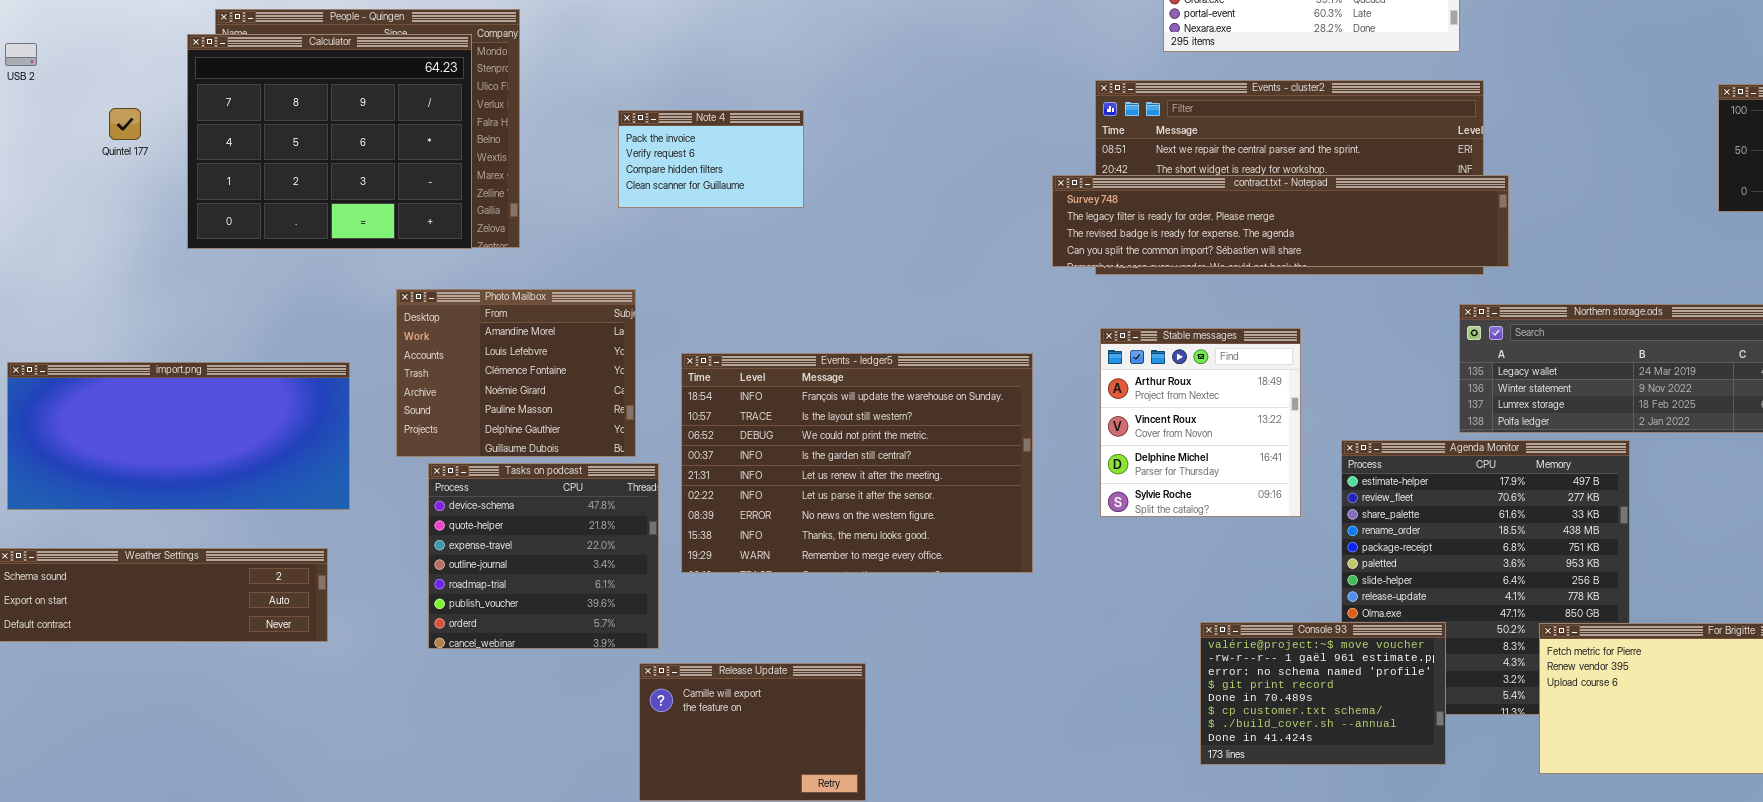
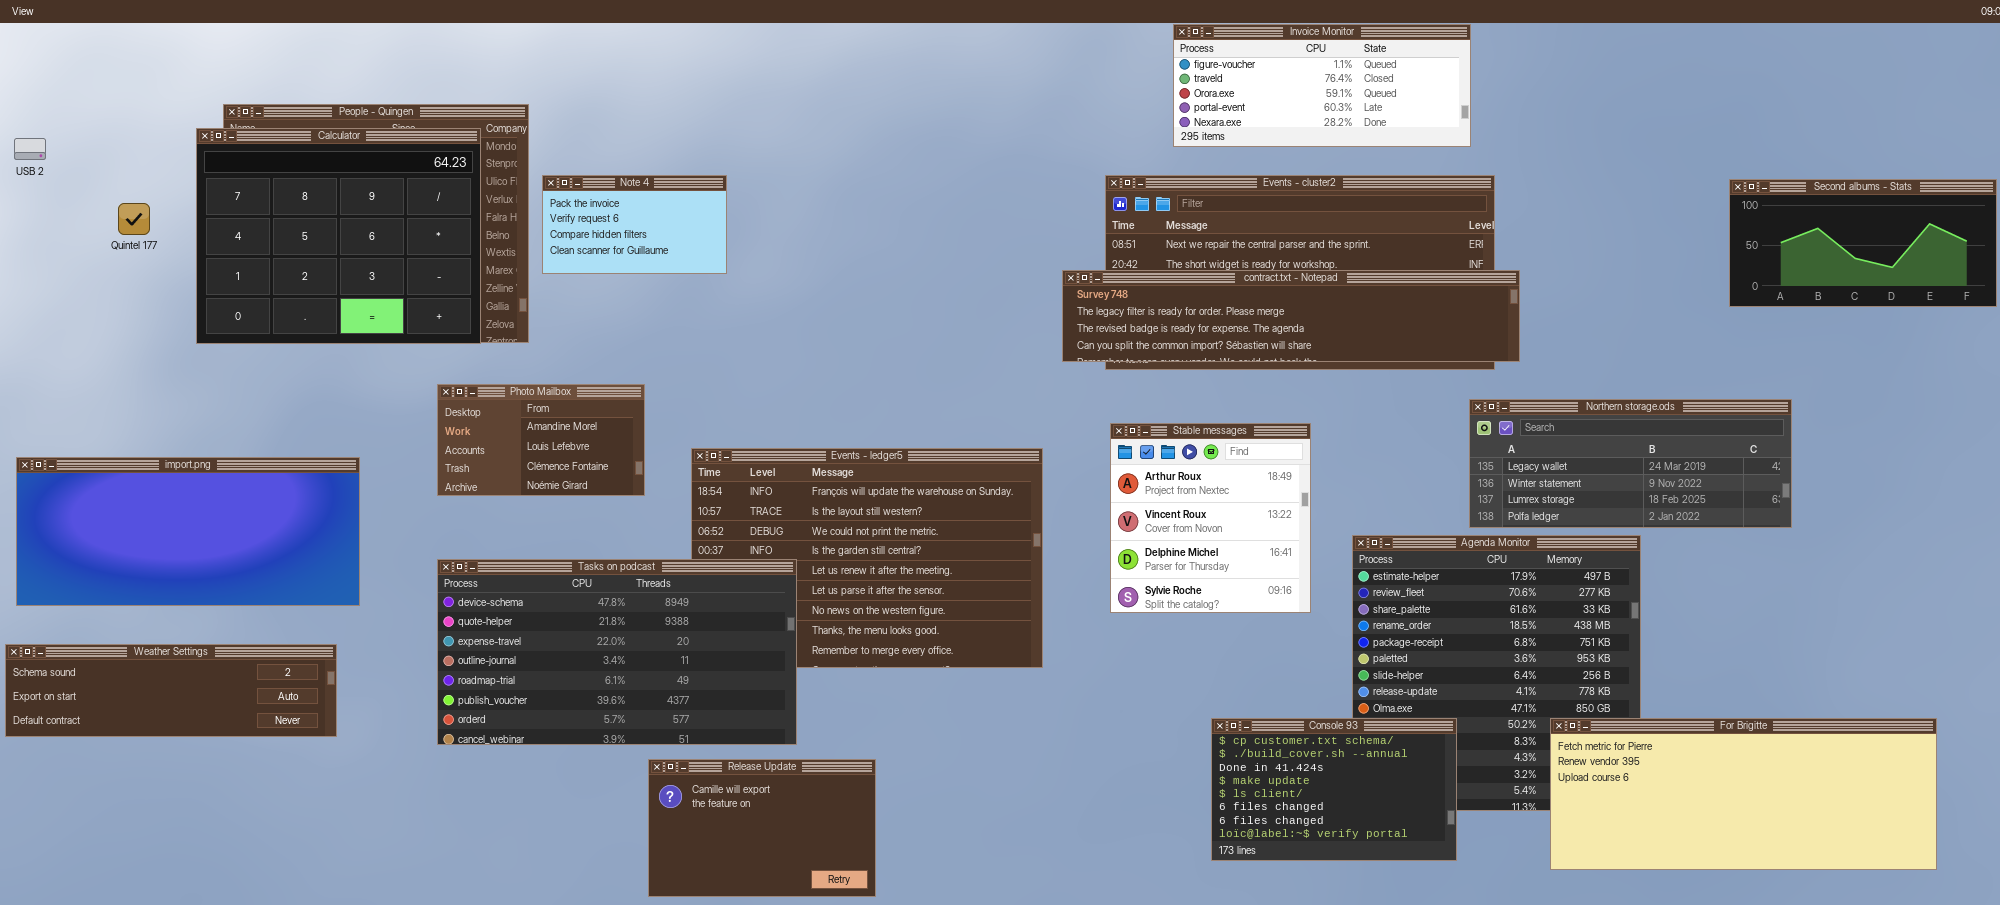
Note 4: [618,110,804,208] -> [542,175,727,274], moved
Photo Mailbox: [396,289,636,457] -> [437,384,645,496], resized
Tasks on podcast: [428,463,659,649] -> [437,559,797,745], resized
Console 93: [1200,622,1446,765] -> [1211,718,1457,861], scrolled down 5 rows

